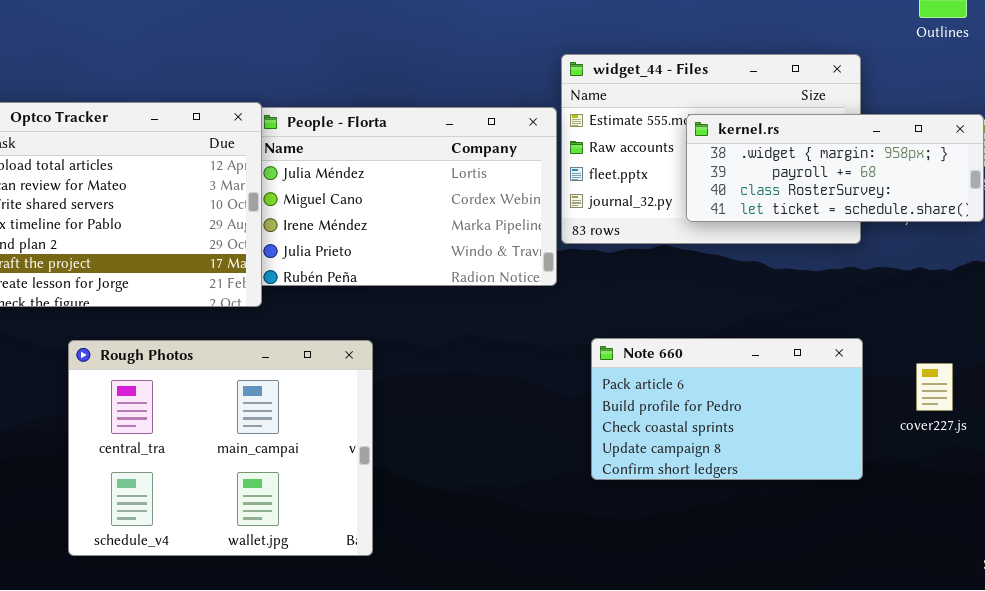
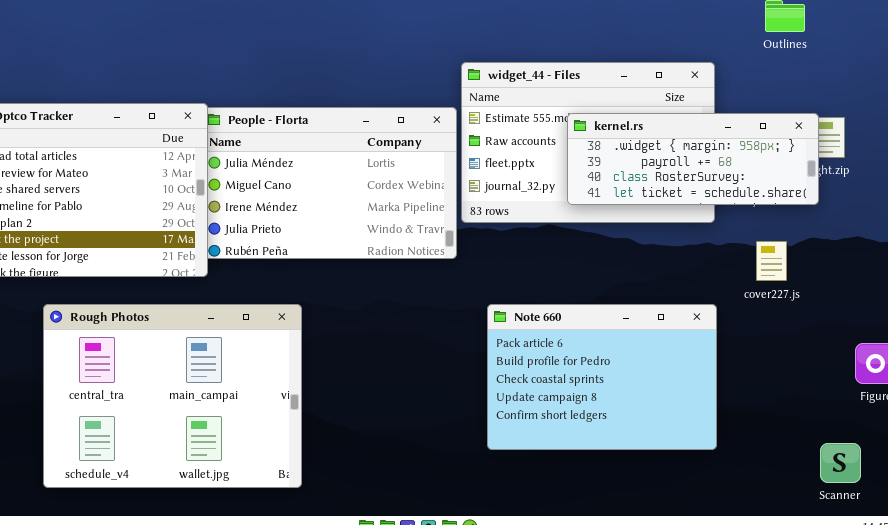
Note 660: [591,338,863,480] -> [487,304,717,450], resized
cover227.js: [916,363,953,411] -> [756,241,787,281], moved

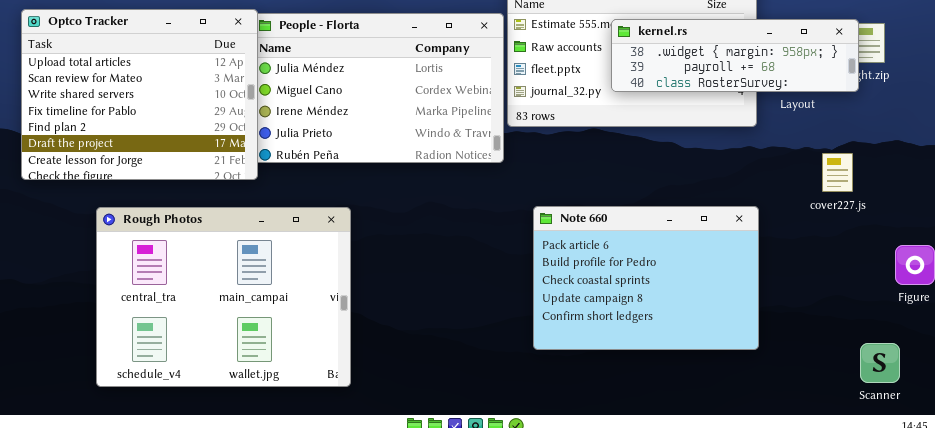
kernel.rs: [567,113,819,205] -> [611,19,859,92], resized
cover227.js: [756,241,787,281] -> [822,153,853,192], moved

